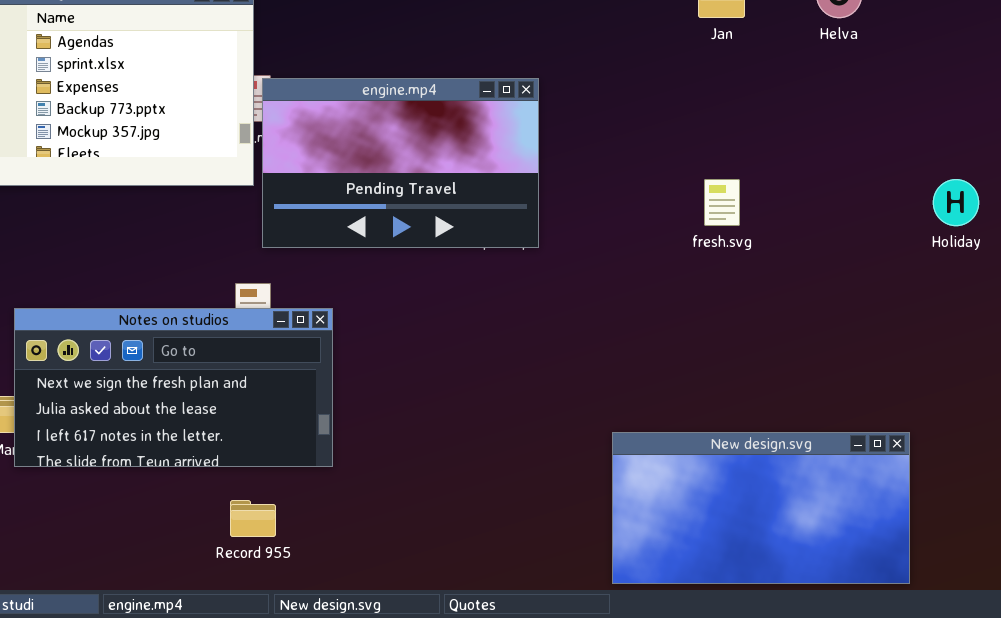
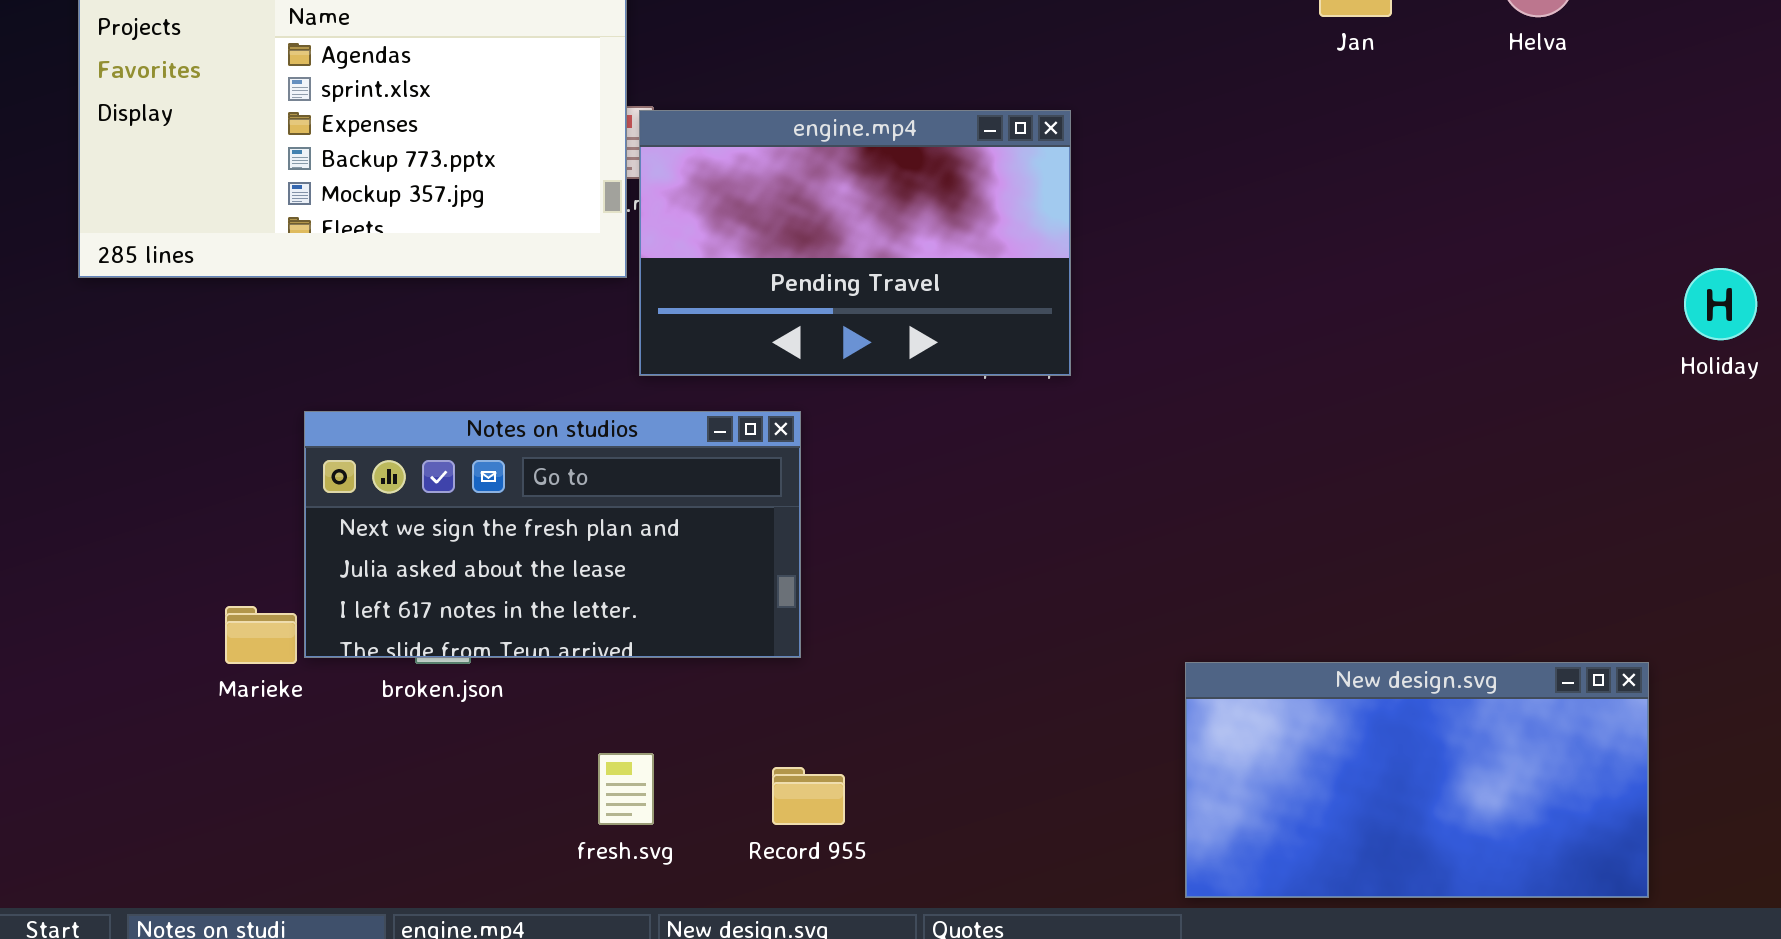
fresh.svg: [704,179,740,226] -> [598,753,654,825], moved
Notes on studios: [14,308,333,467] -> [304,411,801,658], moved
Record 955: [230,500,276,537] -> [772,767,845,825], moved

